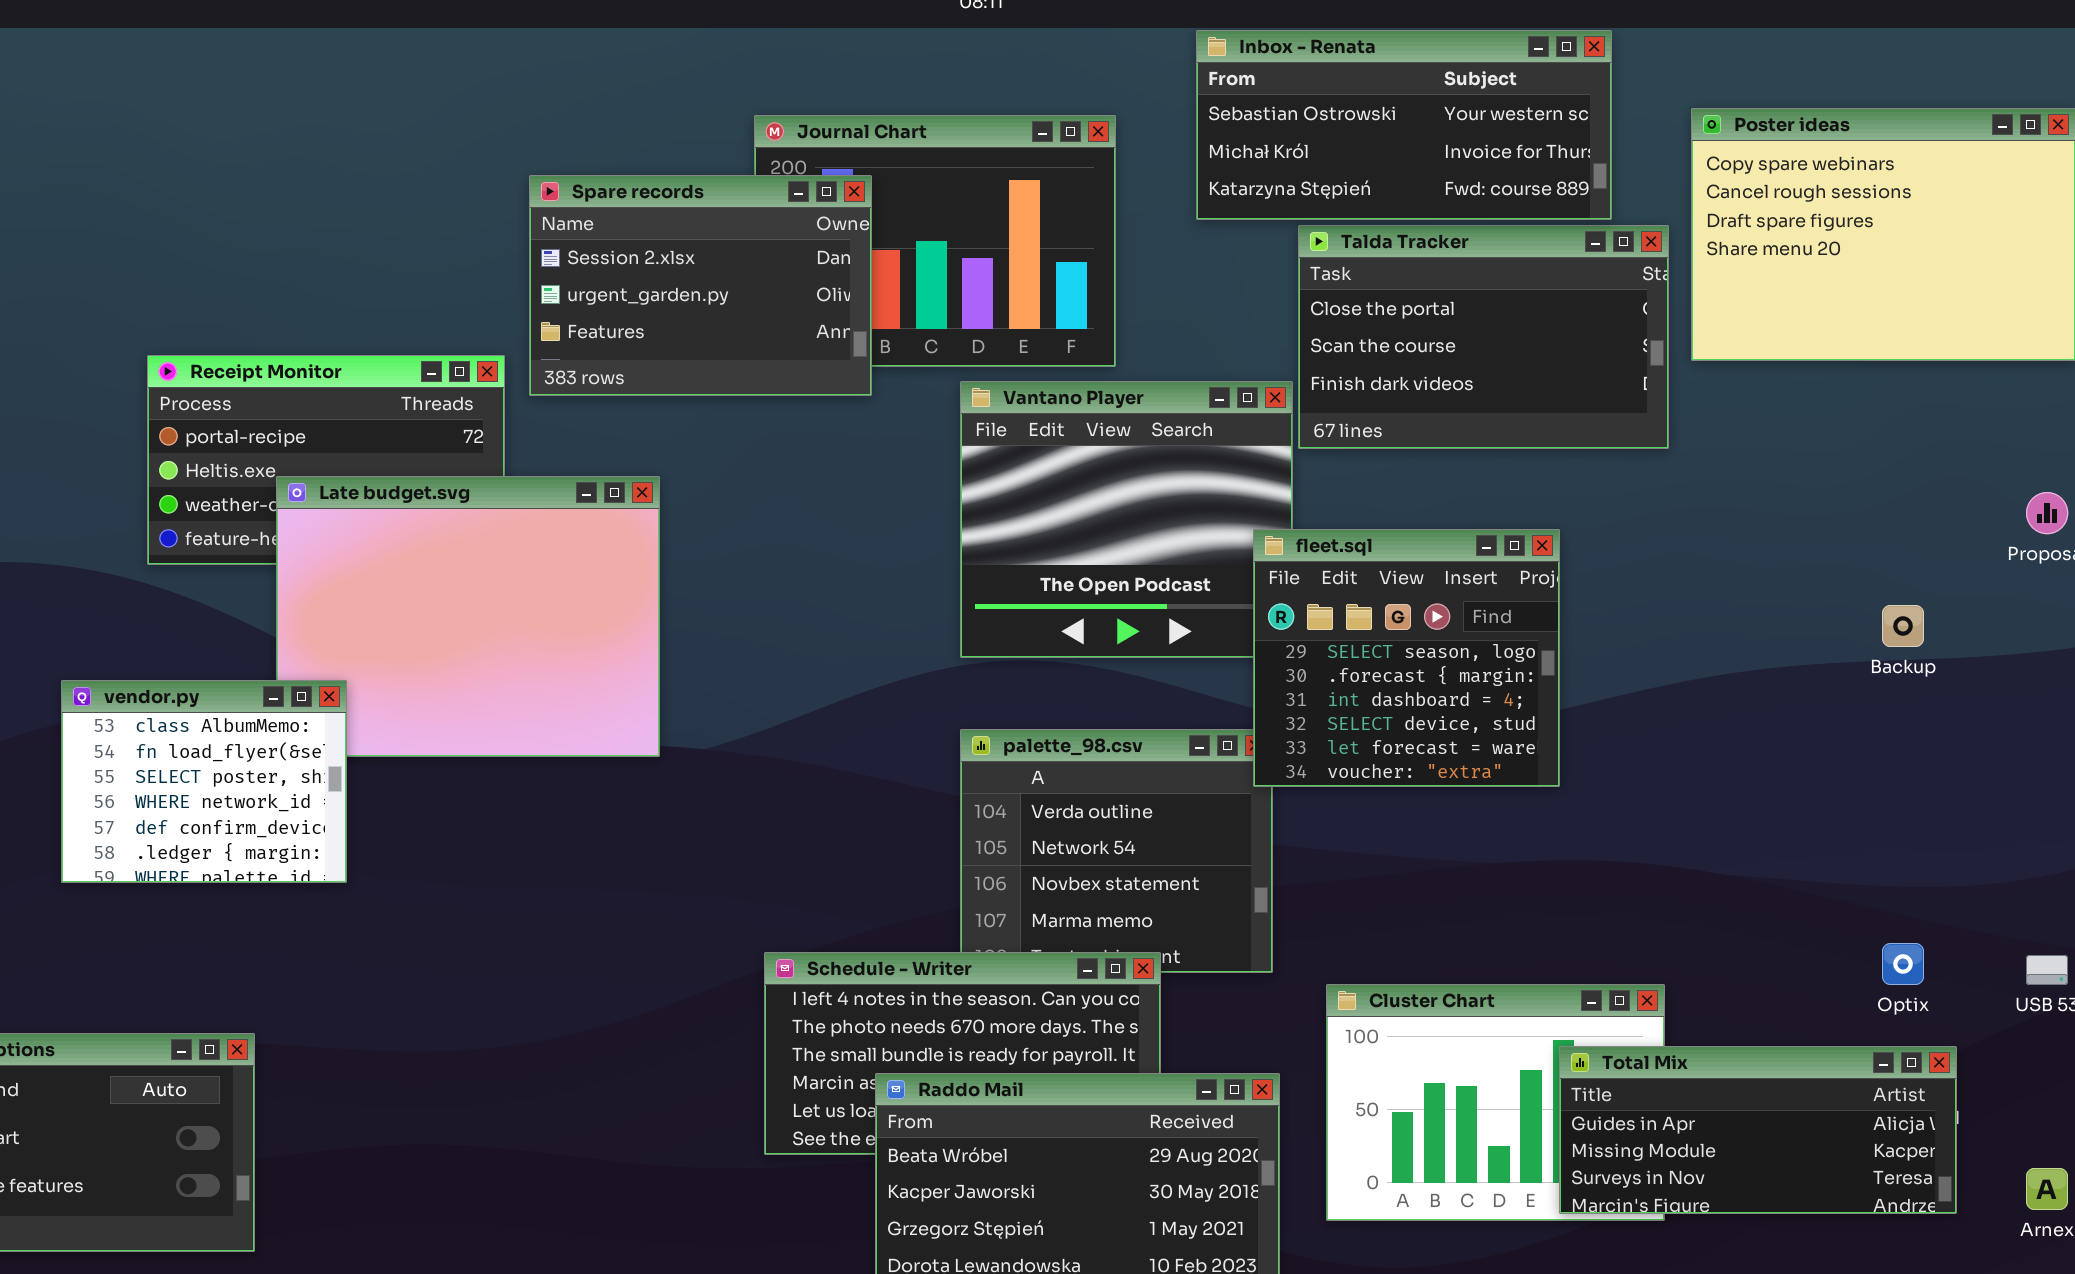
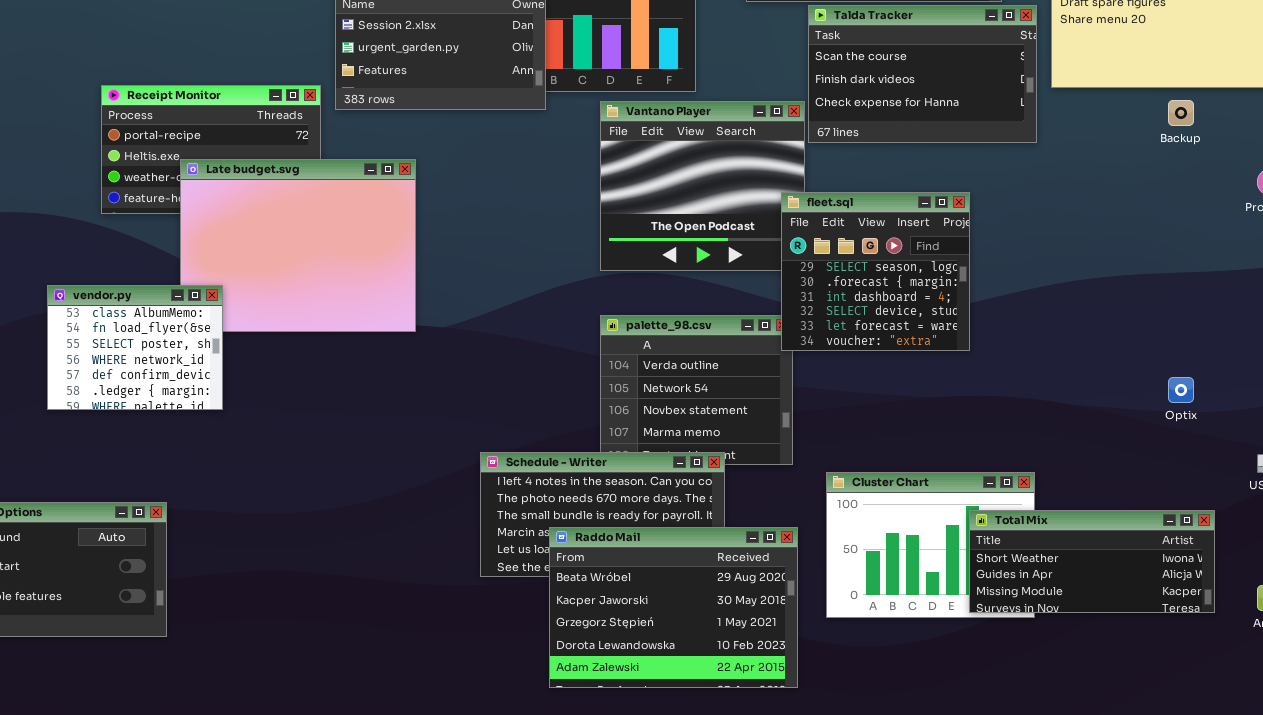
Talda Tracker: [1298,225,1669,449] -> [808,5,1037,143], scrolled down 1 row
Backup: [1882,605,1924,647] -> [1168,100,1194,126], moved
Optix: [1882,943,1924,985] -> [1168,377,1194,403], moved
Total Mix: [1559,1046,1957,1214] -> [969,510,1215,613], scrolled up 1 row

